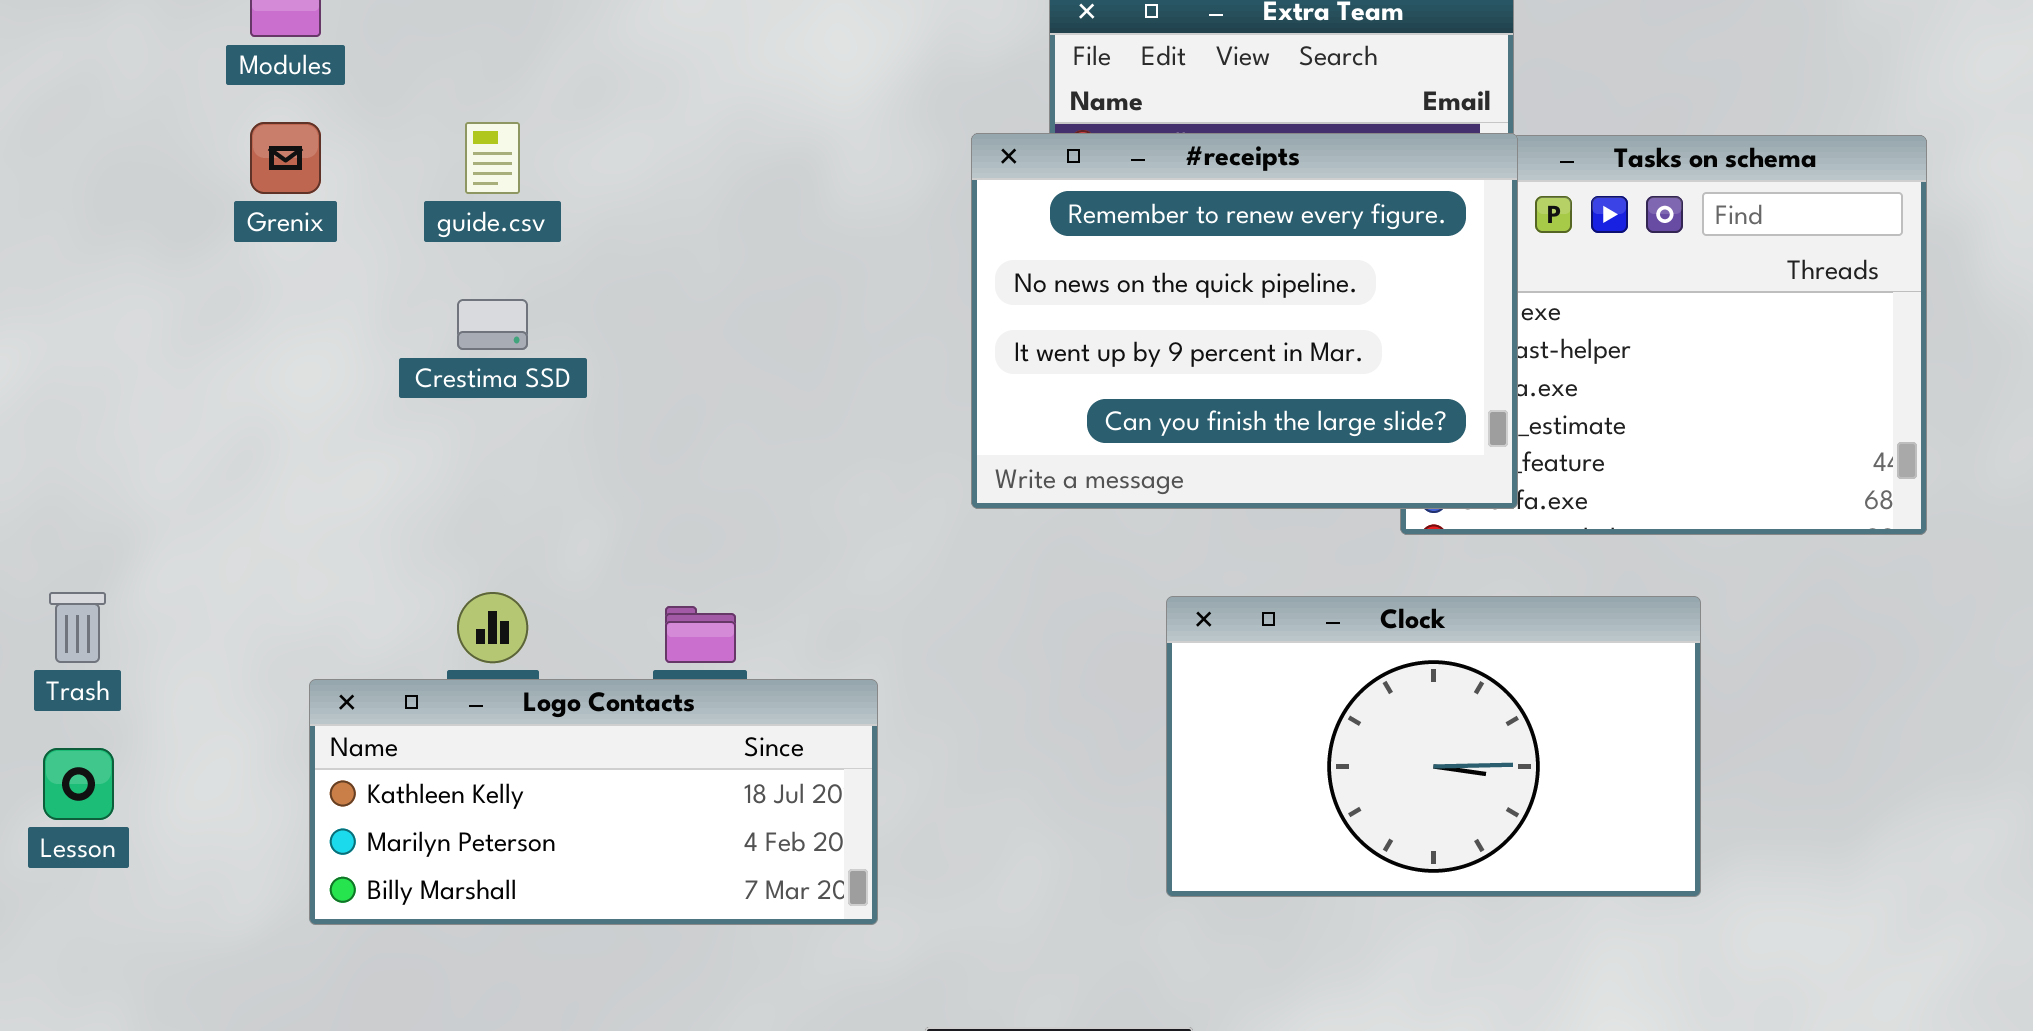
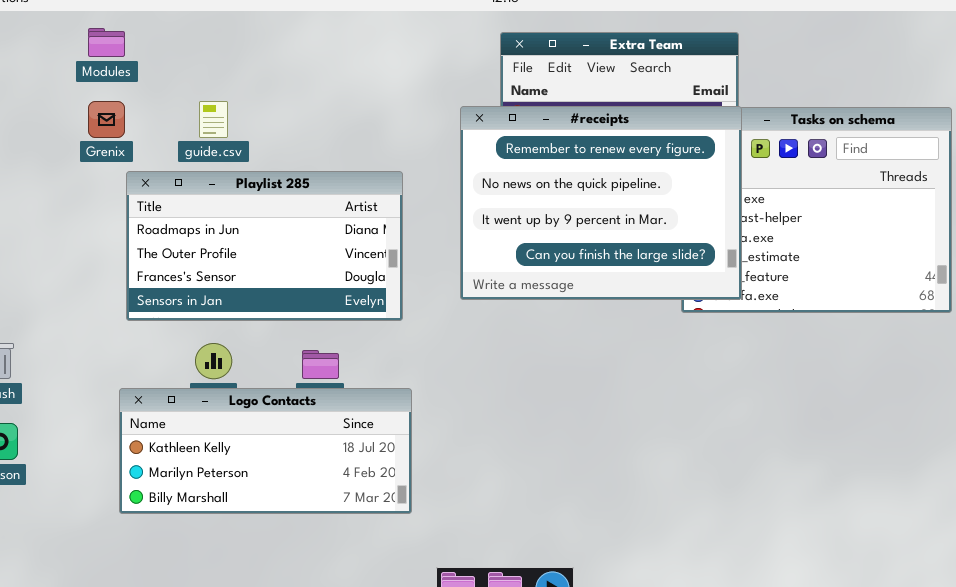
Playlist 285: none -> [126,171,403,321], opened
Clock: [1166,596,1701,897] -> none, closed

